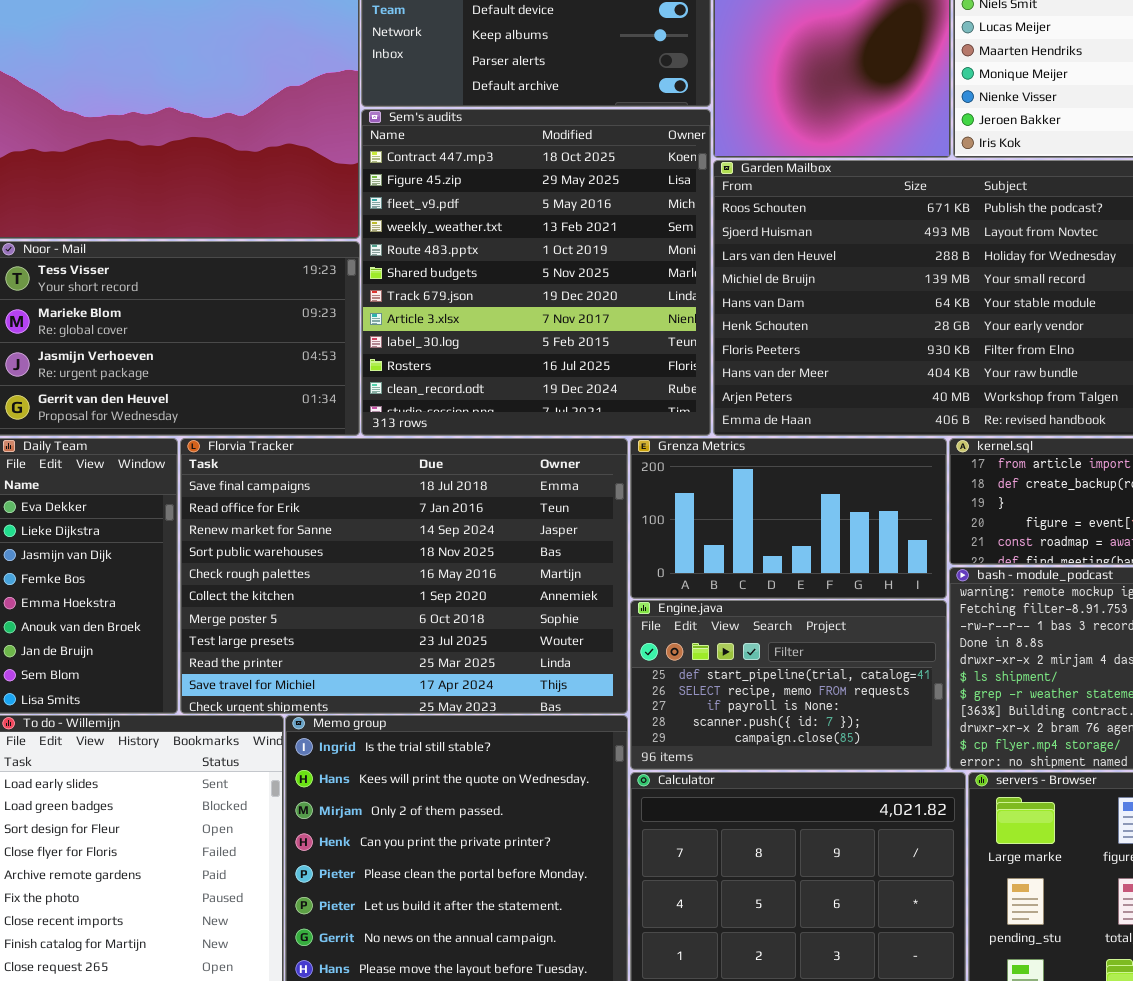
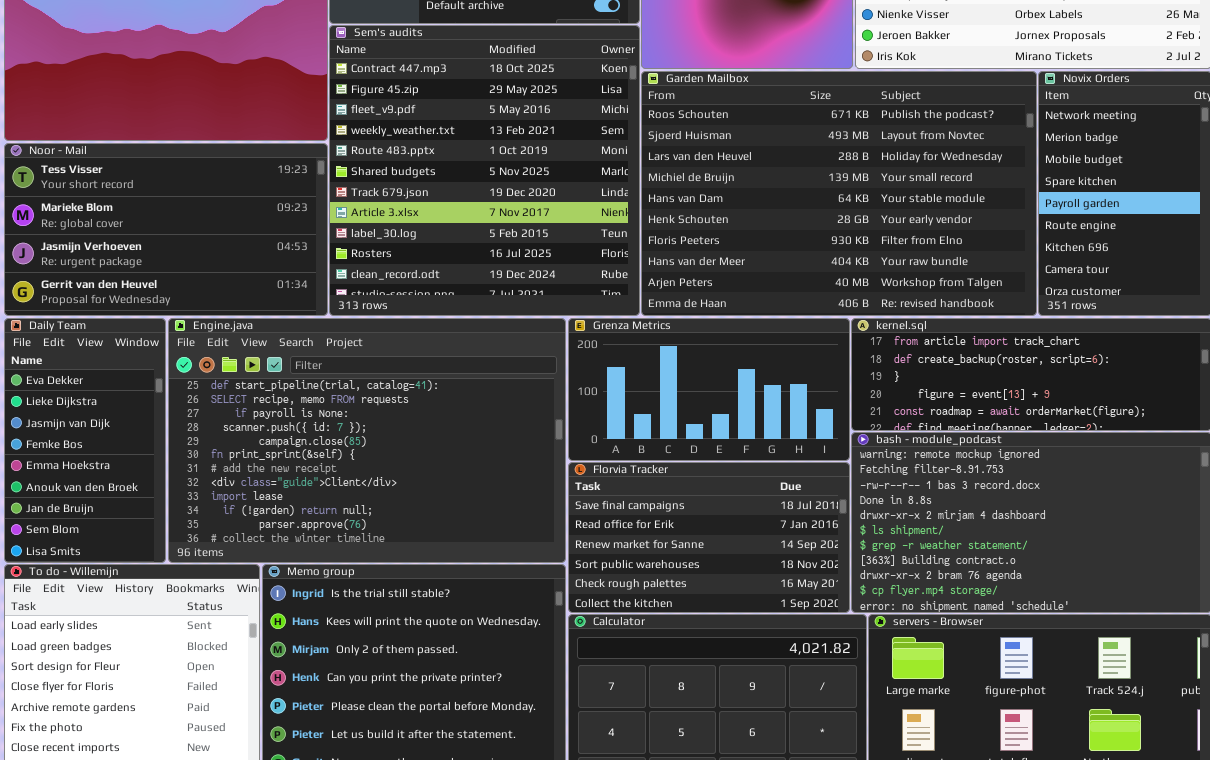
Florvia Tracker: [180,438,628,714] -> [568,462,850,613], moved, resized
Engine.java: [630,600,947,770] -> [168,318,566,563], moved, resized

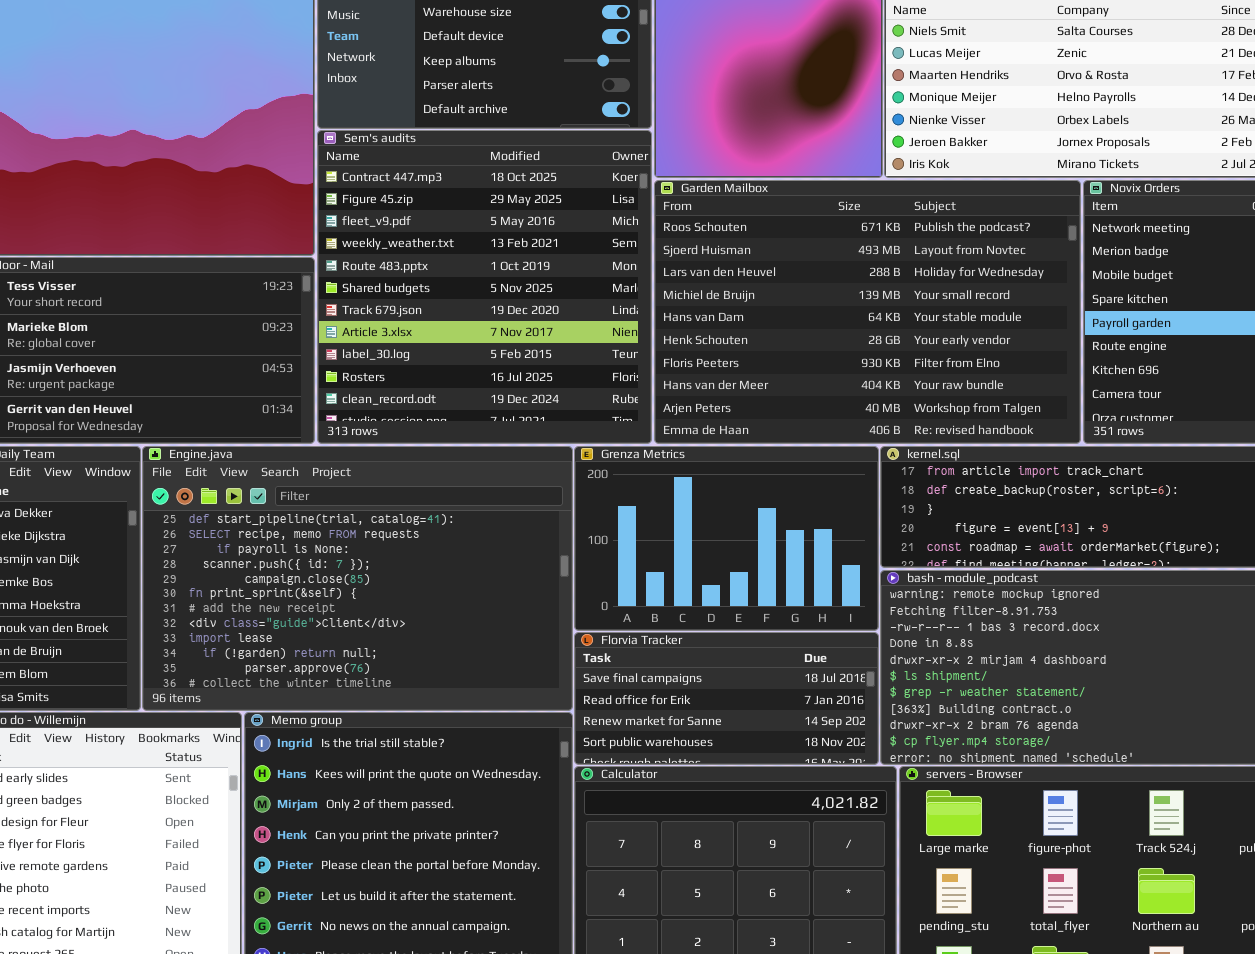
Grenza Metrics: [568,318,850,461] -> [574,446,879,631], resized
Florvia Tracker: [568,462,850,613] -> [574,632,879,765], resized

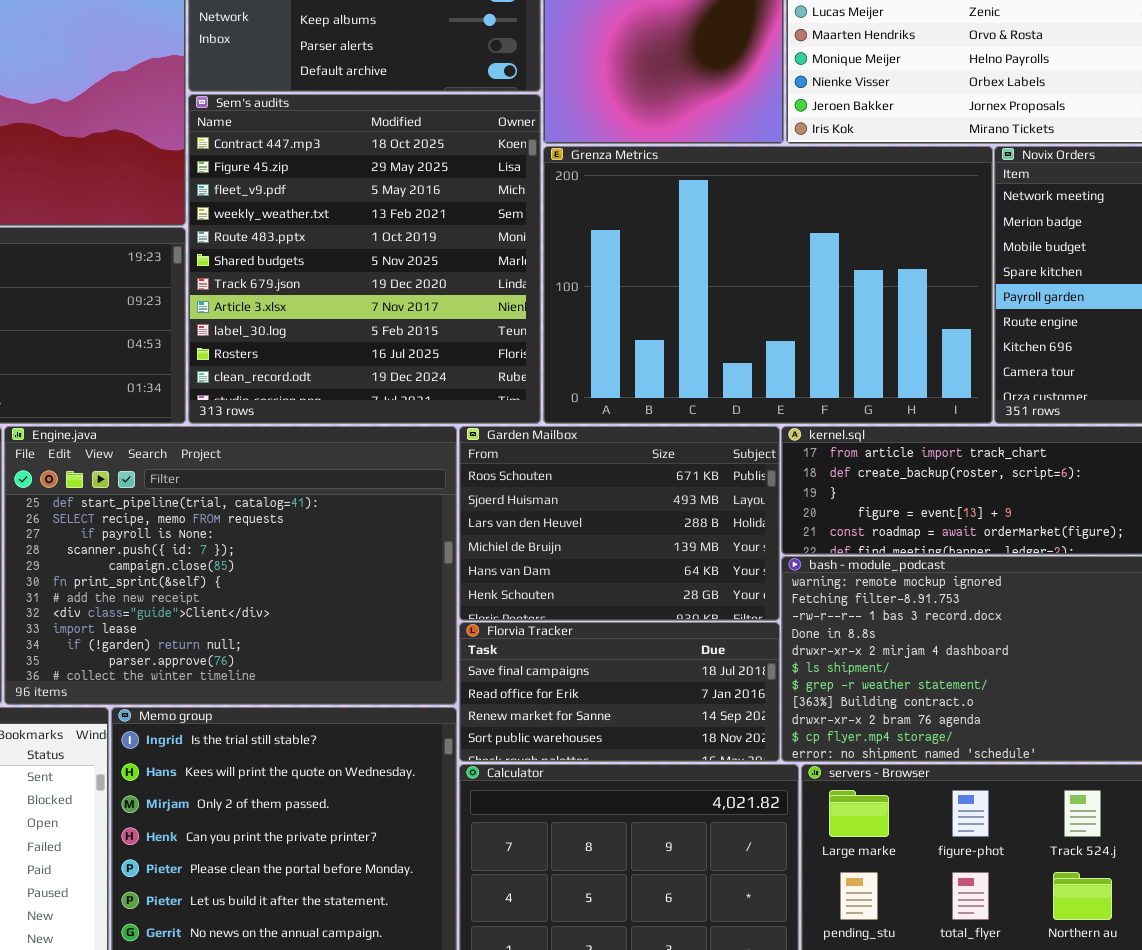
Garden Mailbox: [654,180,1081,444] -> [459,426,780,621], moved, resized
Grenza Metrics: [574,446,879,631] -> [543,146,993,424], moved, resized

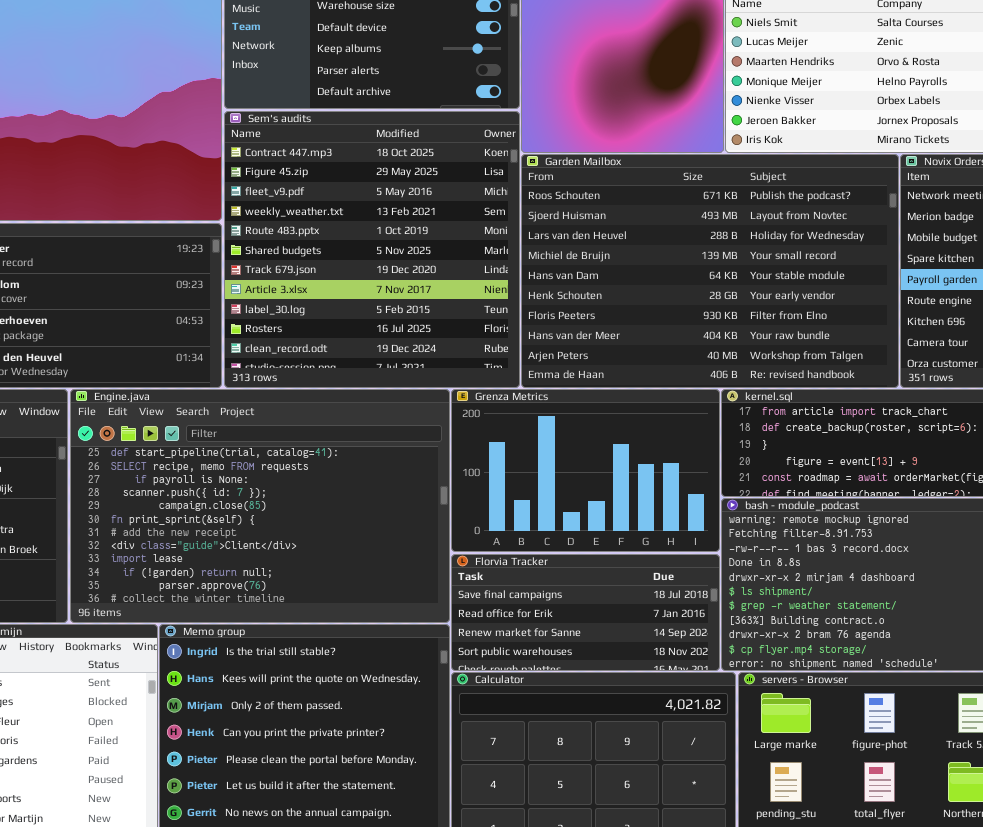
Grenza Metrics: [543,146,993,424] -> [451,389,720,552], moved, resized
Garden Mailbox: [459,426,780,621] -> [521,154,899,388], moved, resized

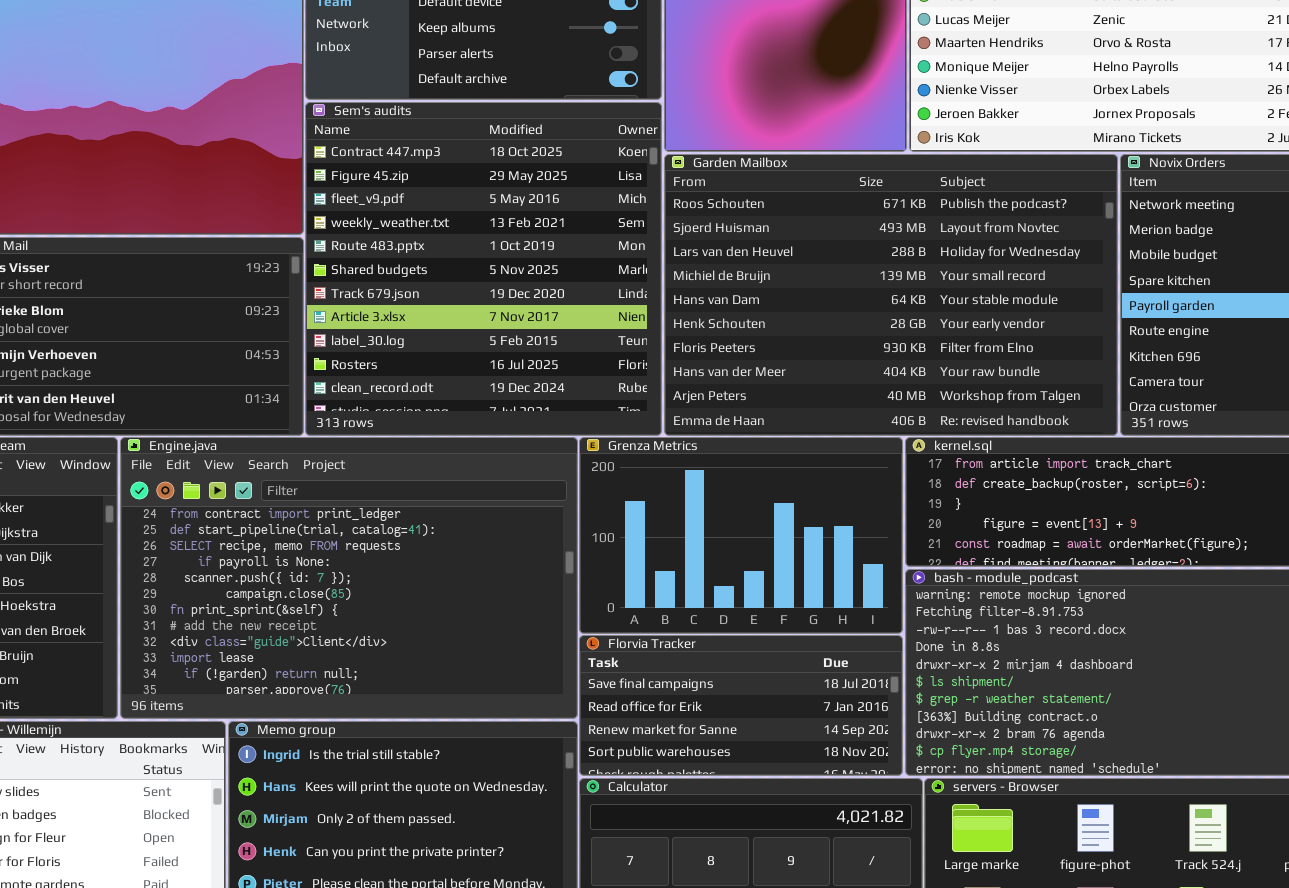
Engine.java: [70,389,450,623] -> [120,437,578,719], scrolled up 1 row

